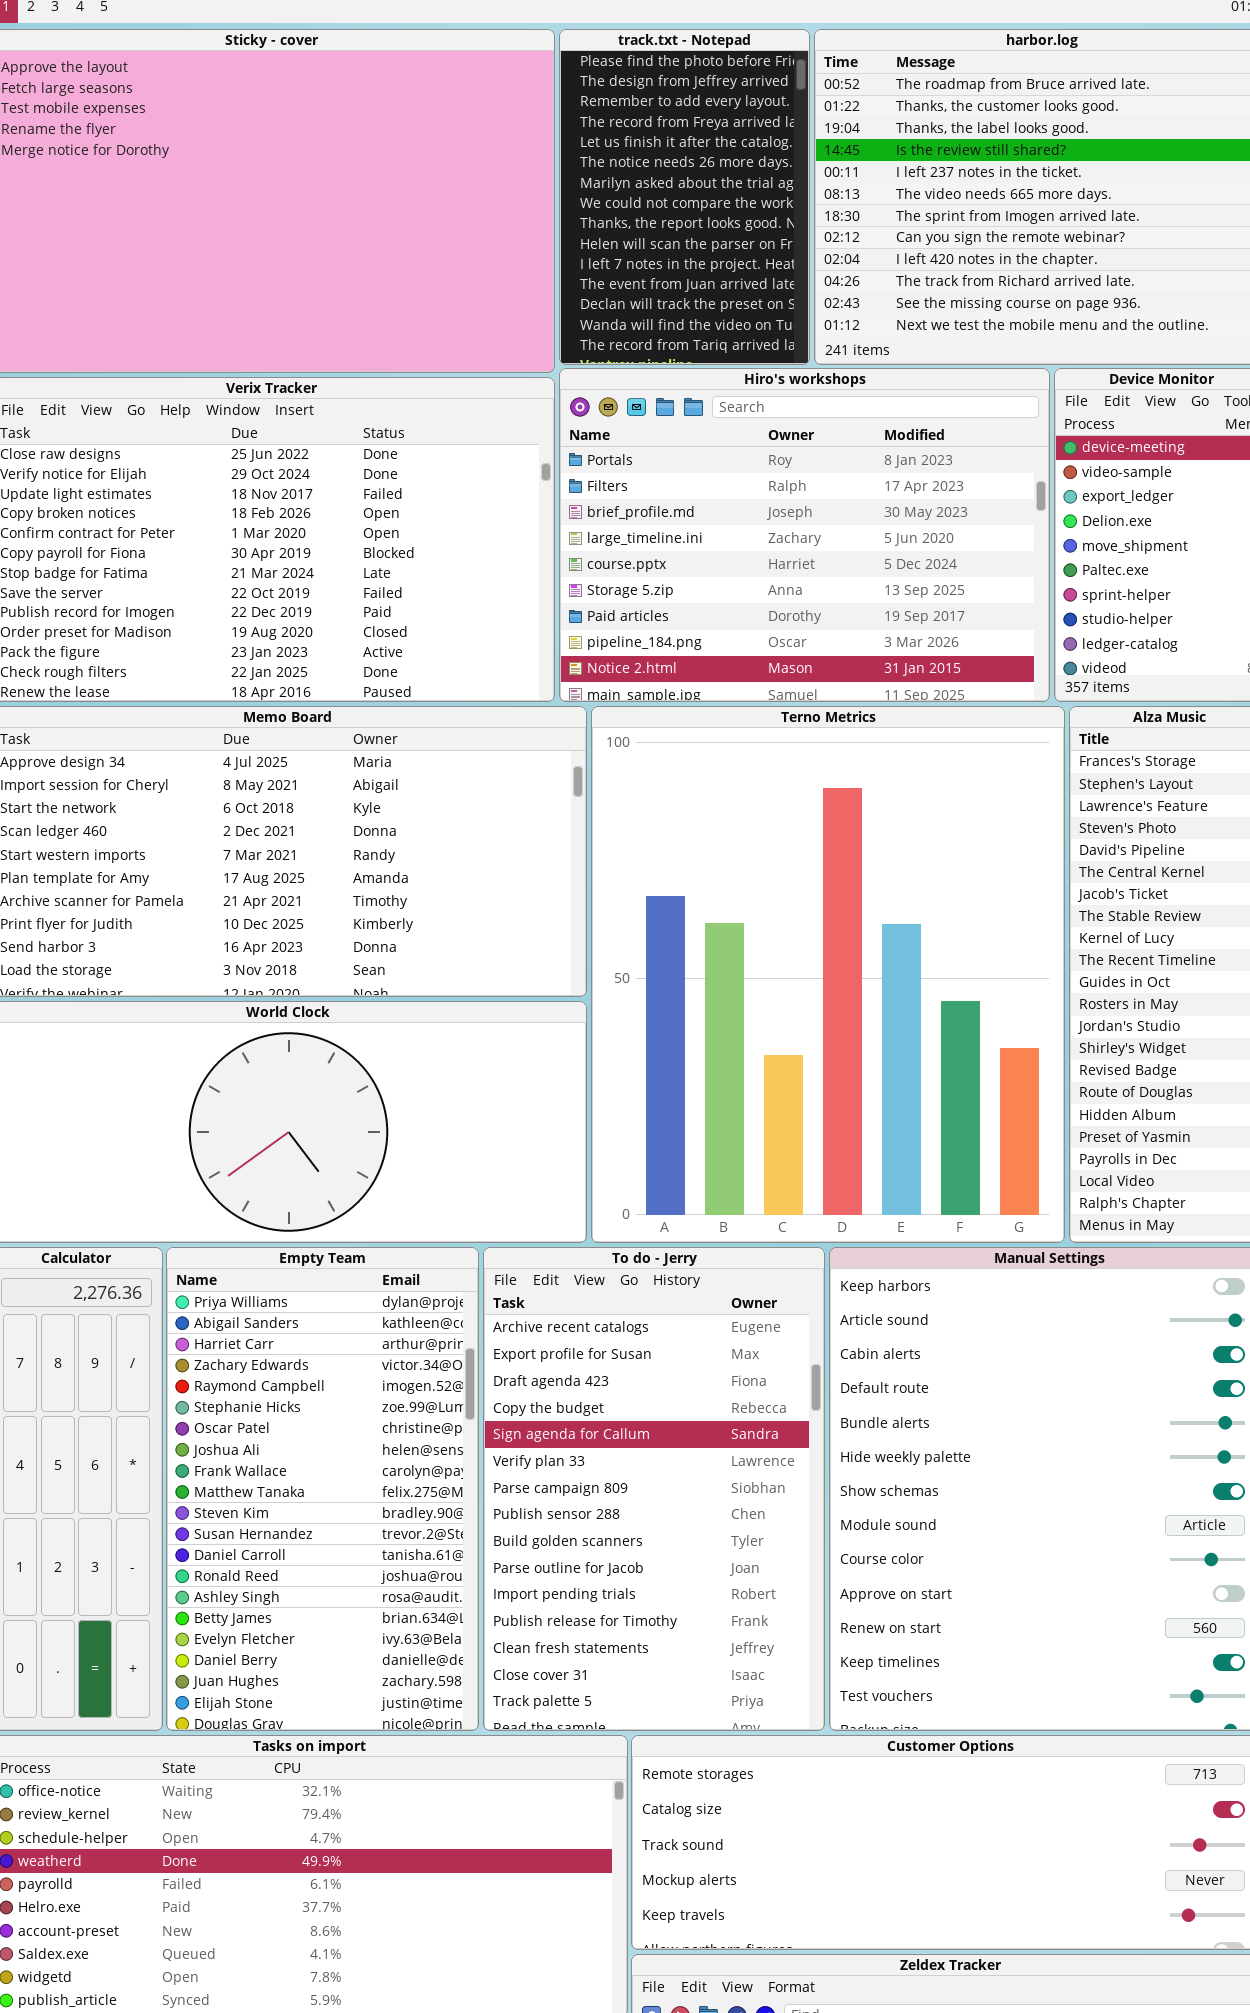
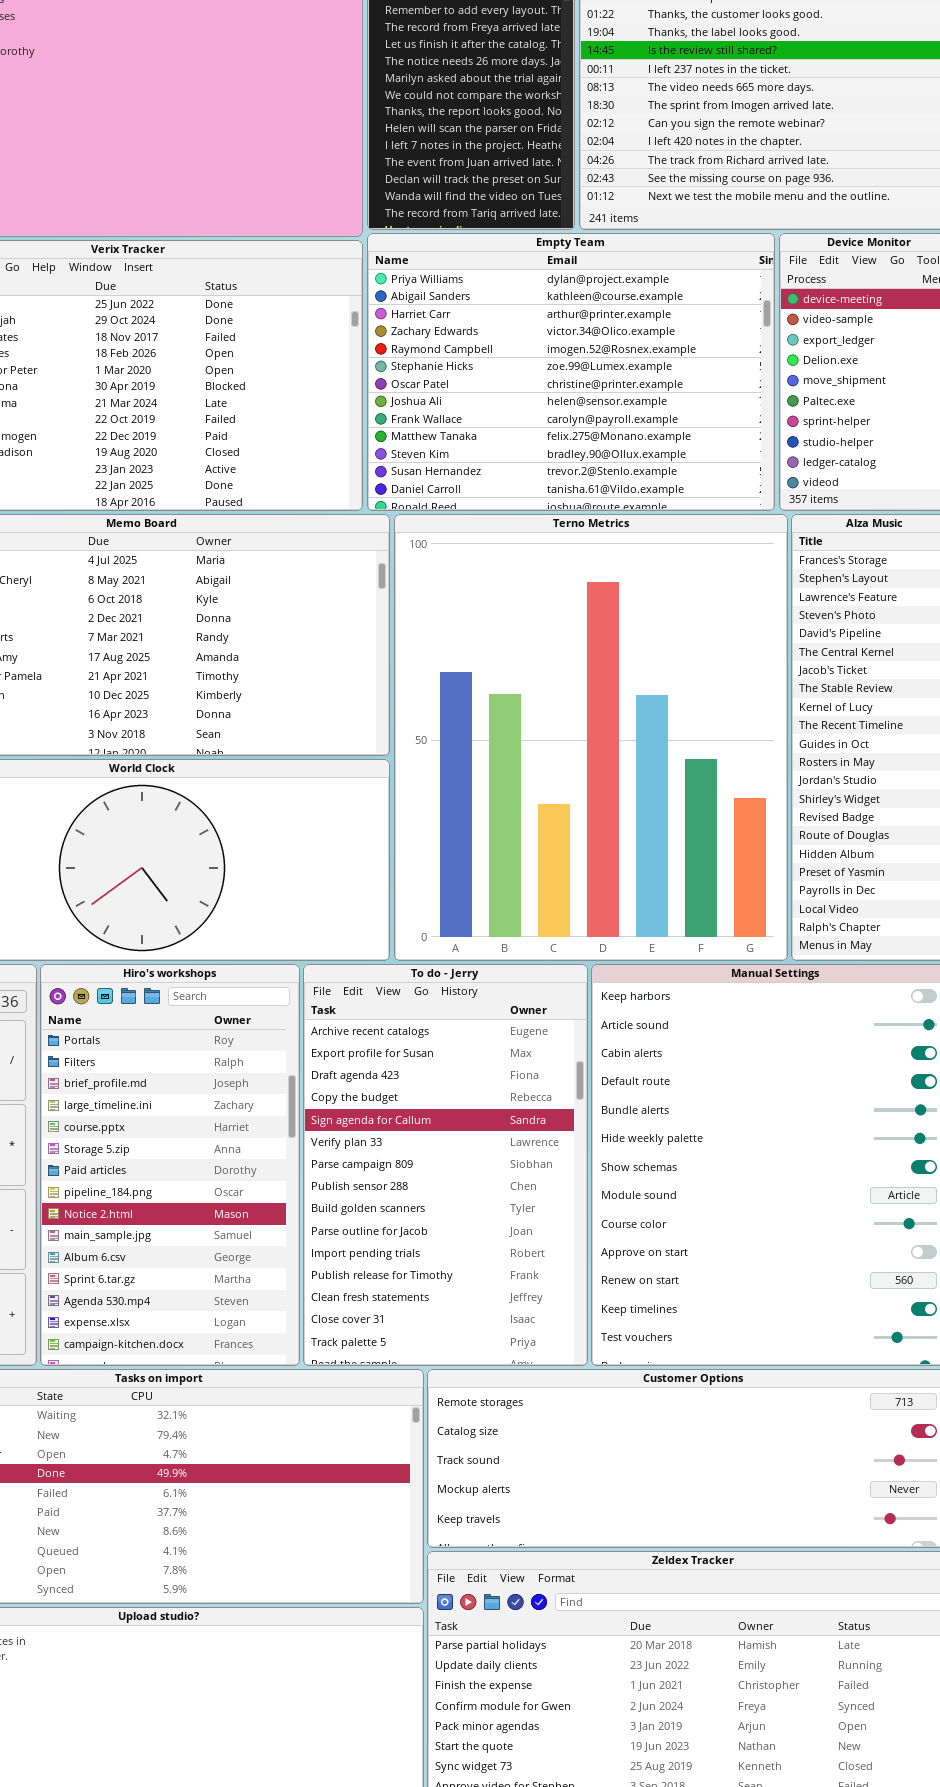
Hiro's workshops: [559,368,1050,702] -> [40,964,300,1366], moved, resized
Empty Team: [166,1247,479,1731] -> [367,233,775,511], moved, resized

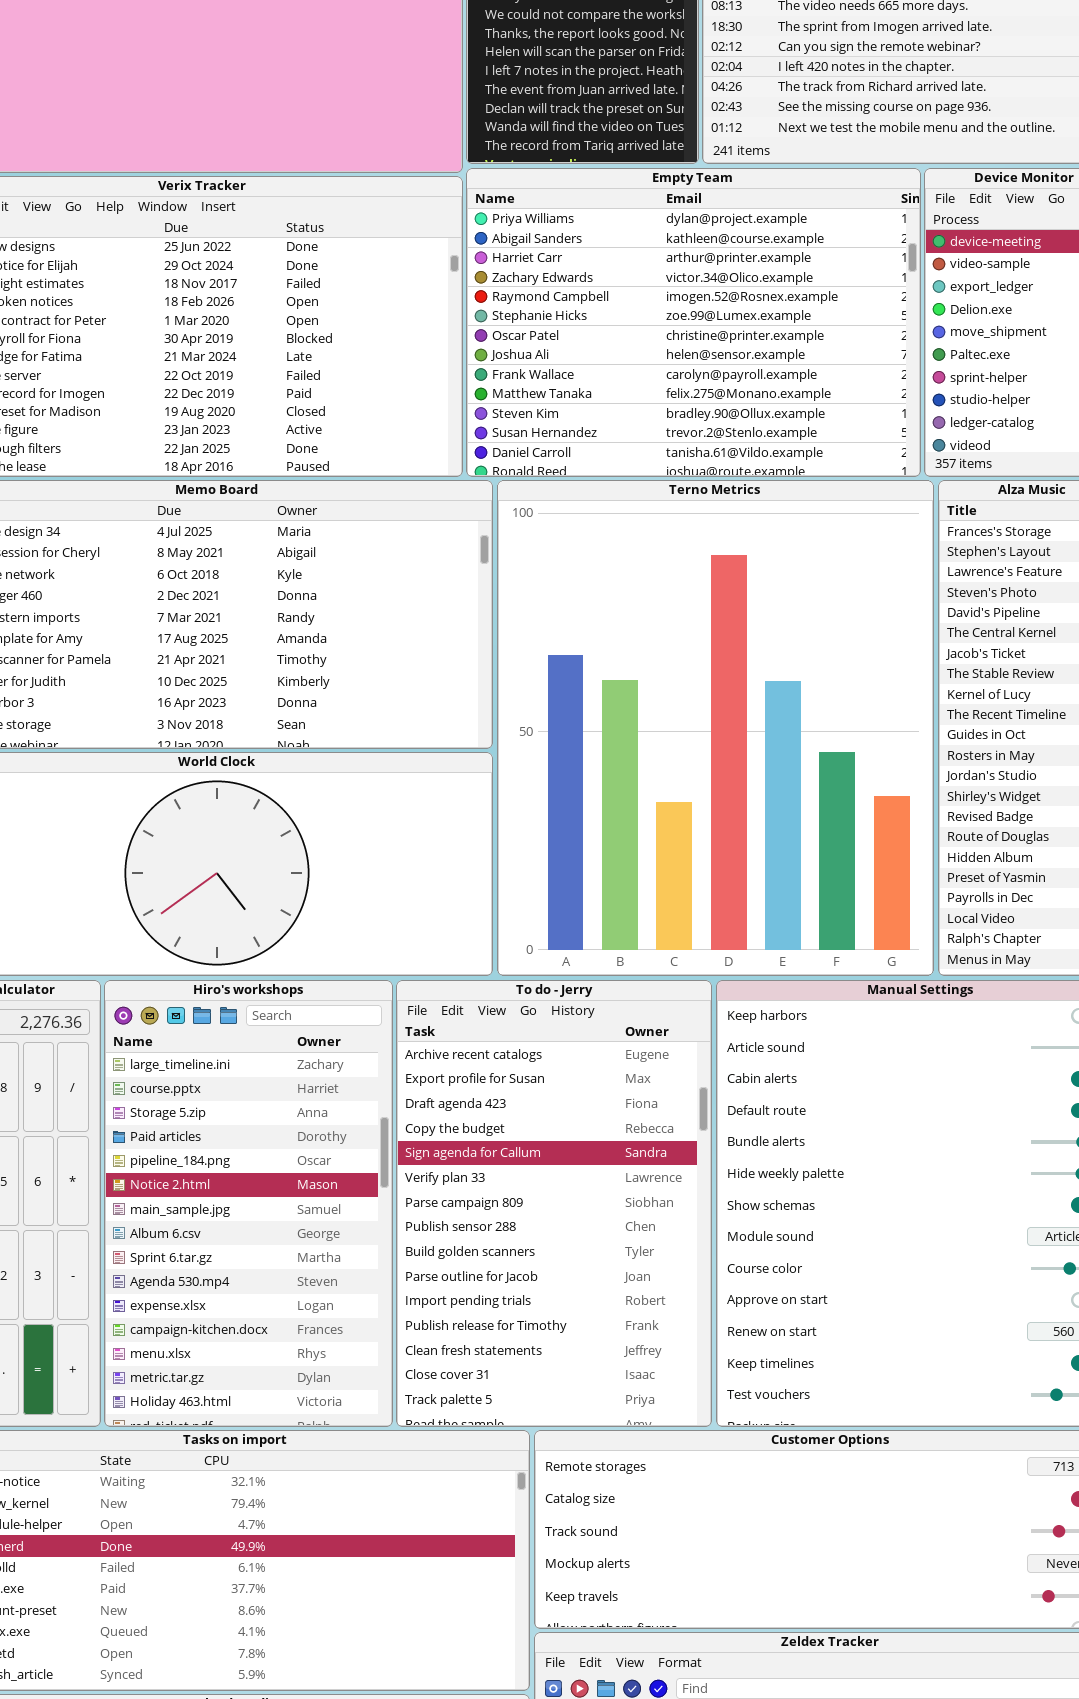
Hiro's workshops: [40,964,300,1366] -> [104,980,393,1427], scrolled down 3 rows

